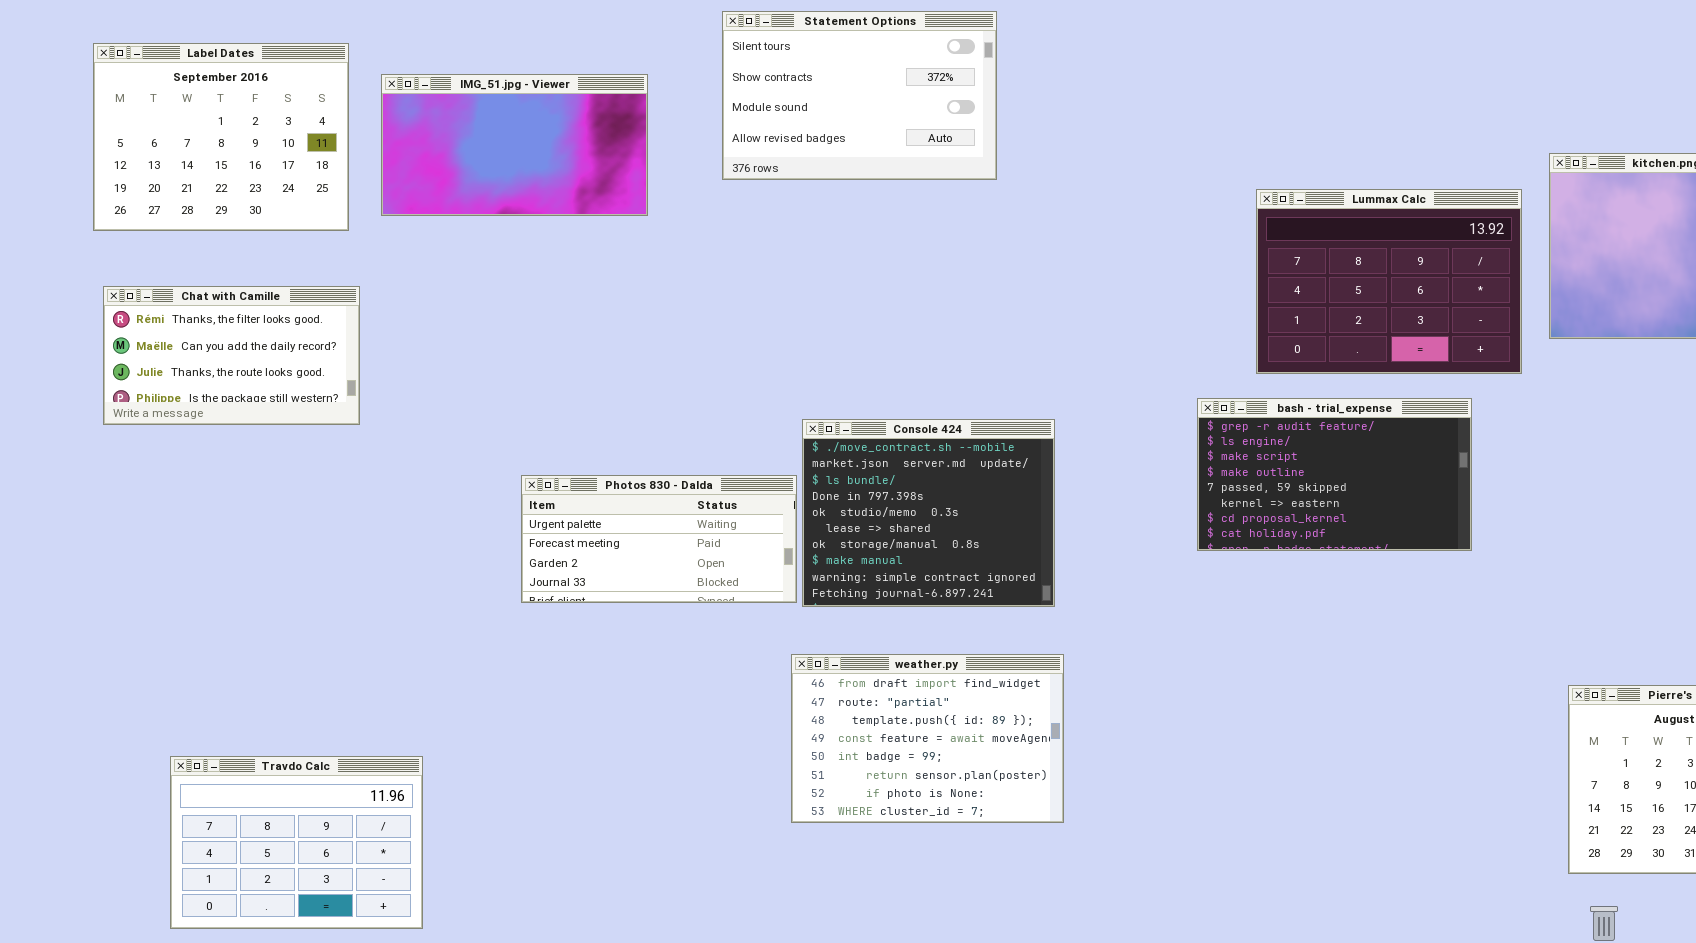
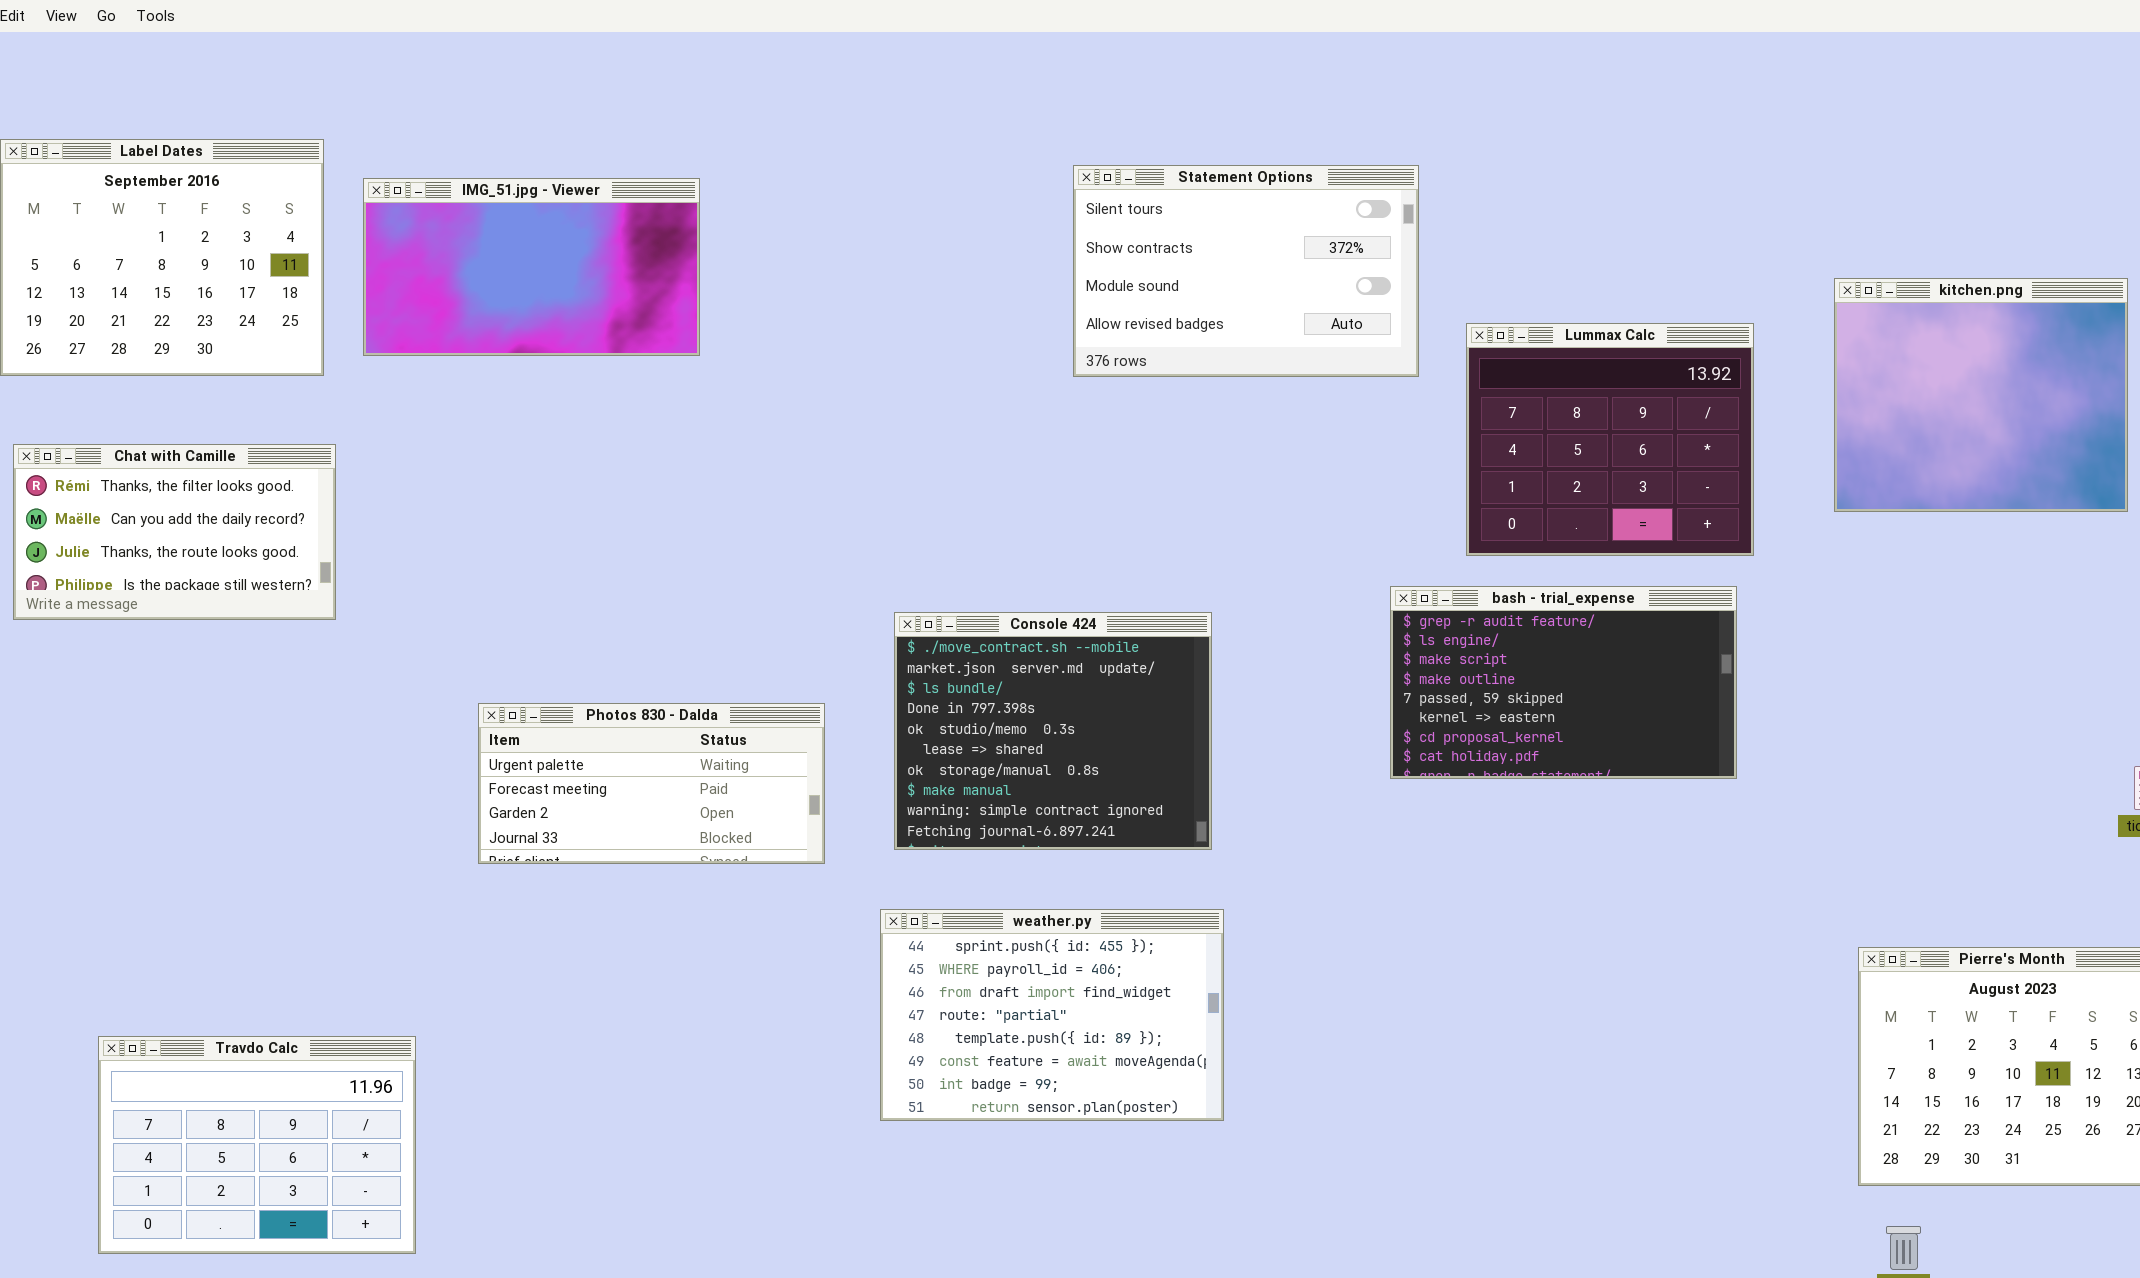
Statement Options: [722,11,997,180] -> [1073,165,1419,377], moved
Lummax Calc: [1256,189,1522,374] -> [1466,323,1754,556], resized
Photos 830 - Dalda: [521,475,797,603] -> [478,703,825,864], moved
weather.py: [791,654,1064,823] -> [880,909,1224,1121], scrolled up 2 rows

